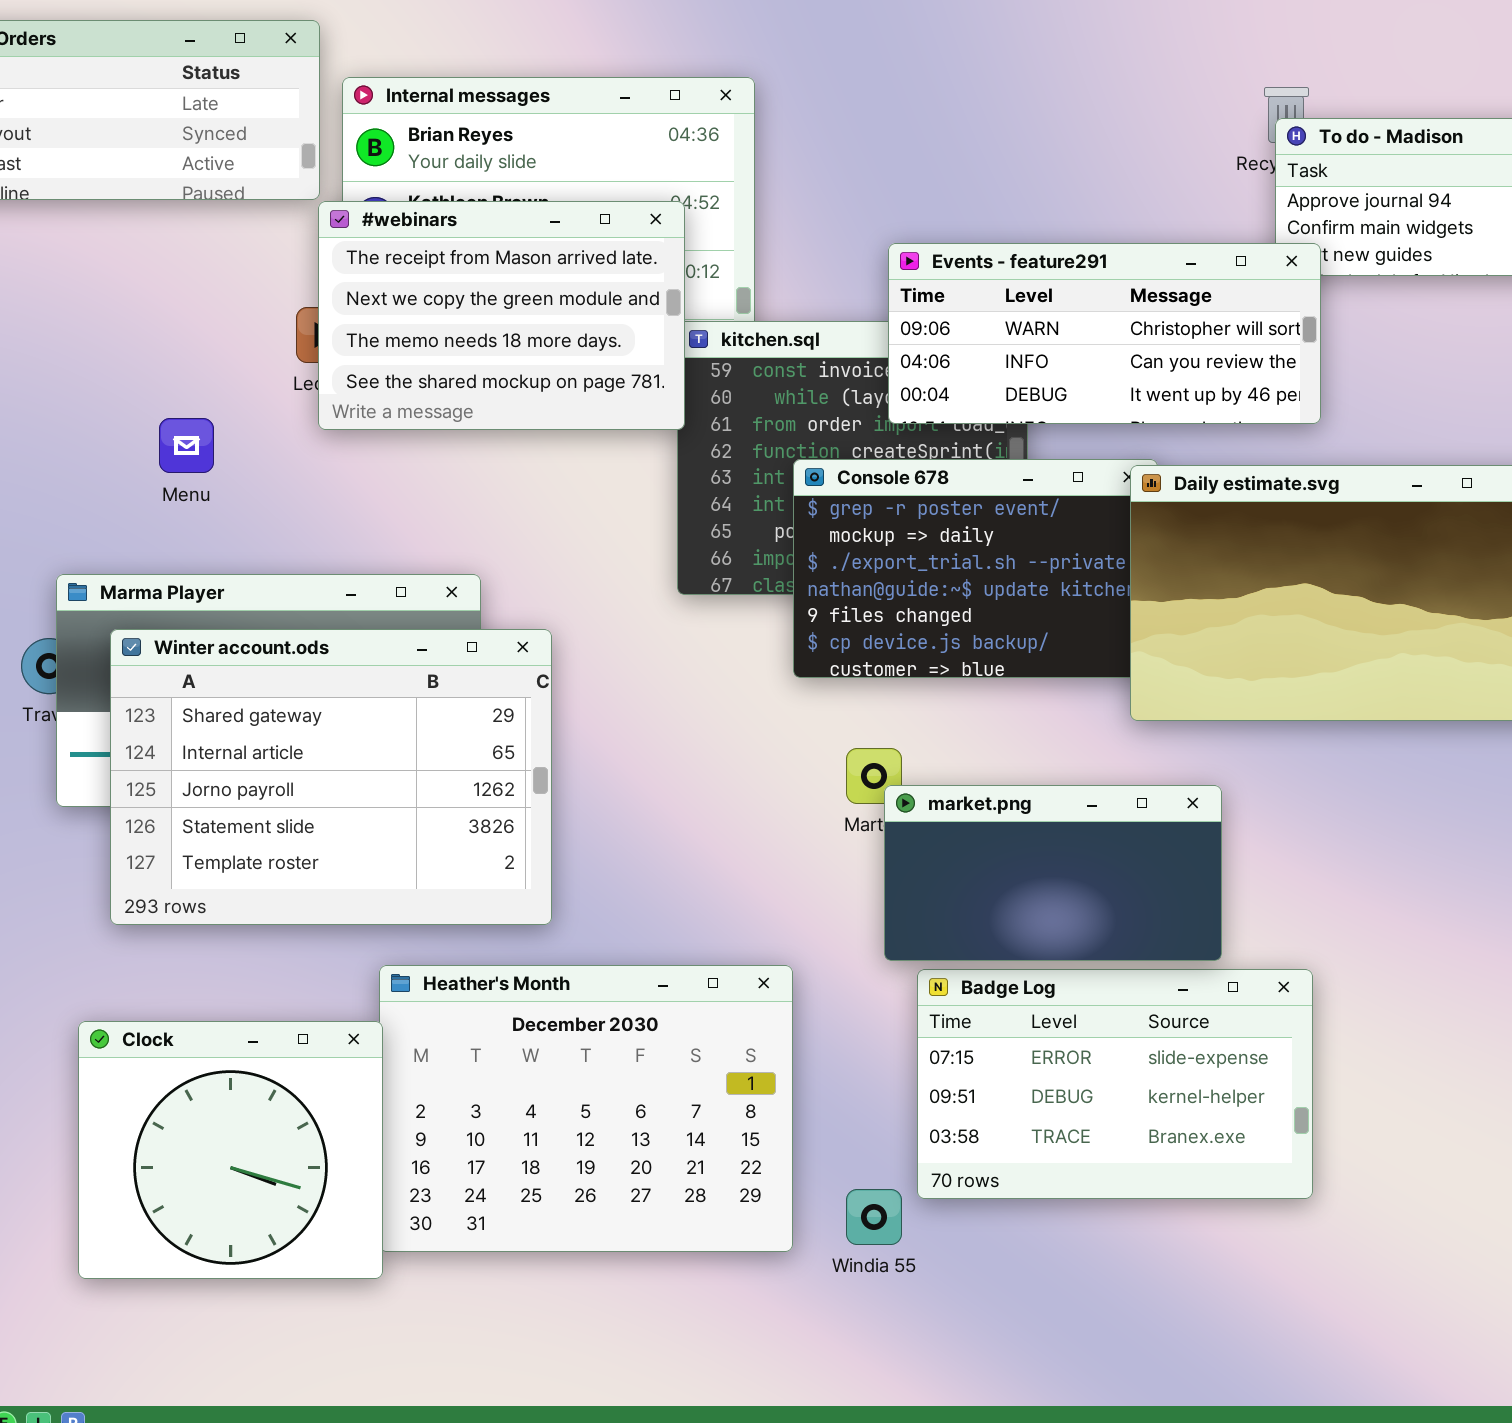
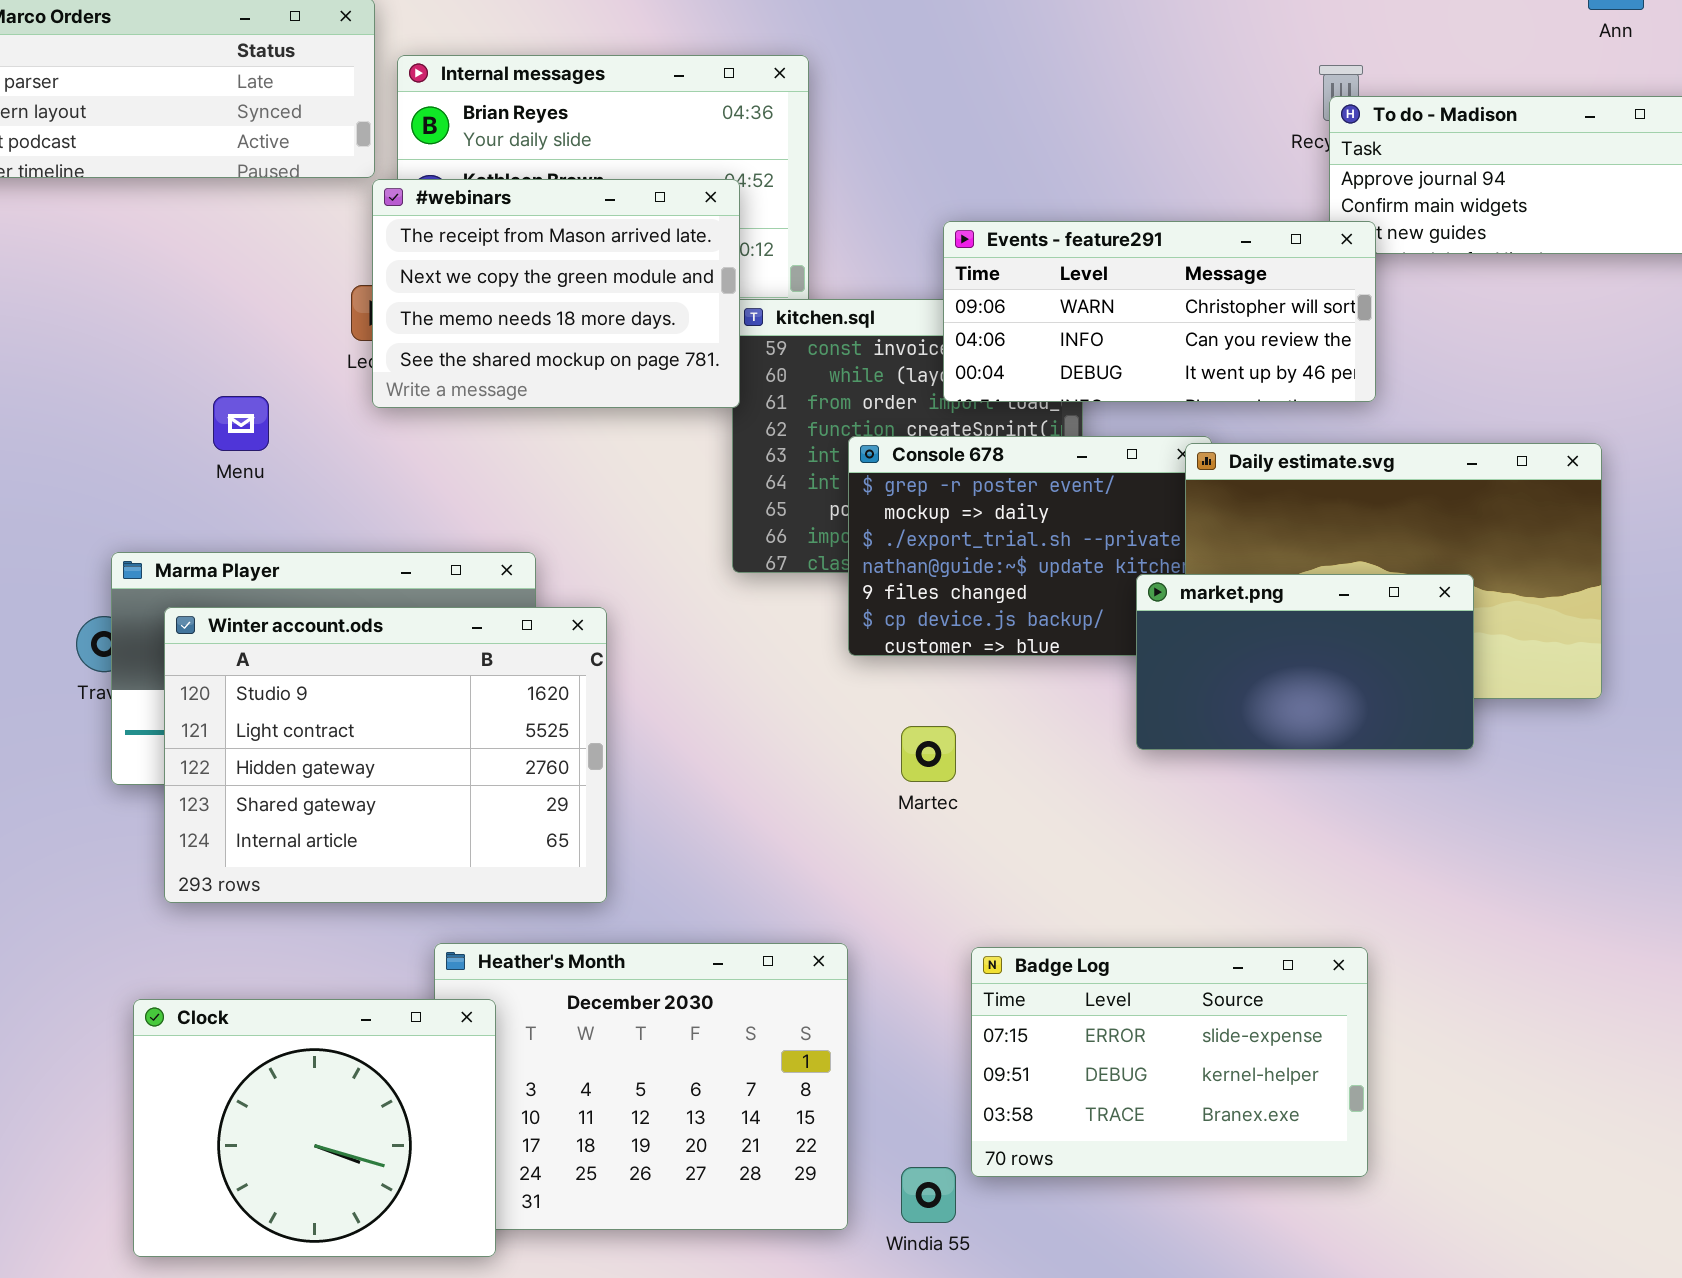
Winter account.ods: [110,629,552,925] -> [164,607,607,903], scrolled up 3 rows
market.png: [884,785,1222,961] -> [1136,574,1474,750], moved
Clock: [78,1021,383,1279] -> [133,999,496,1257], resized

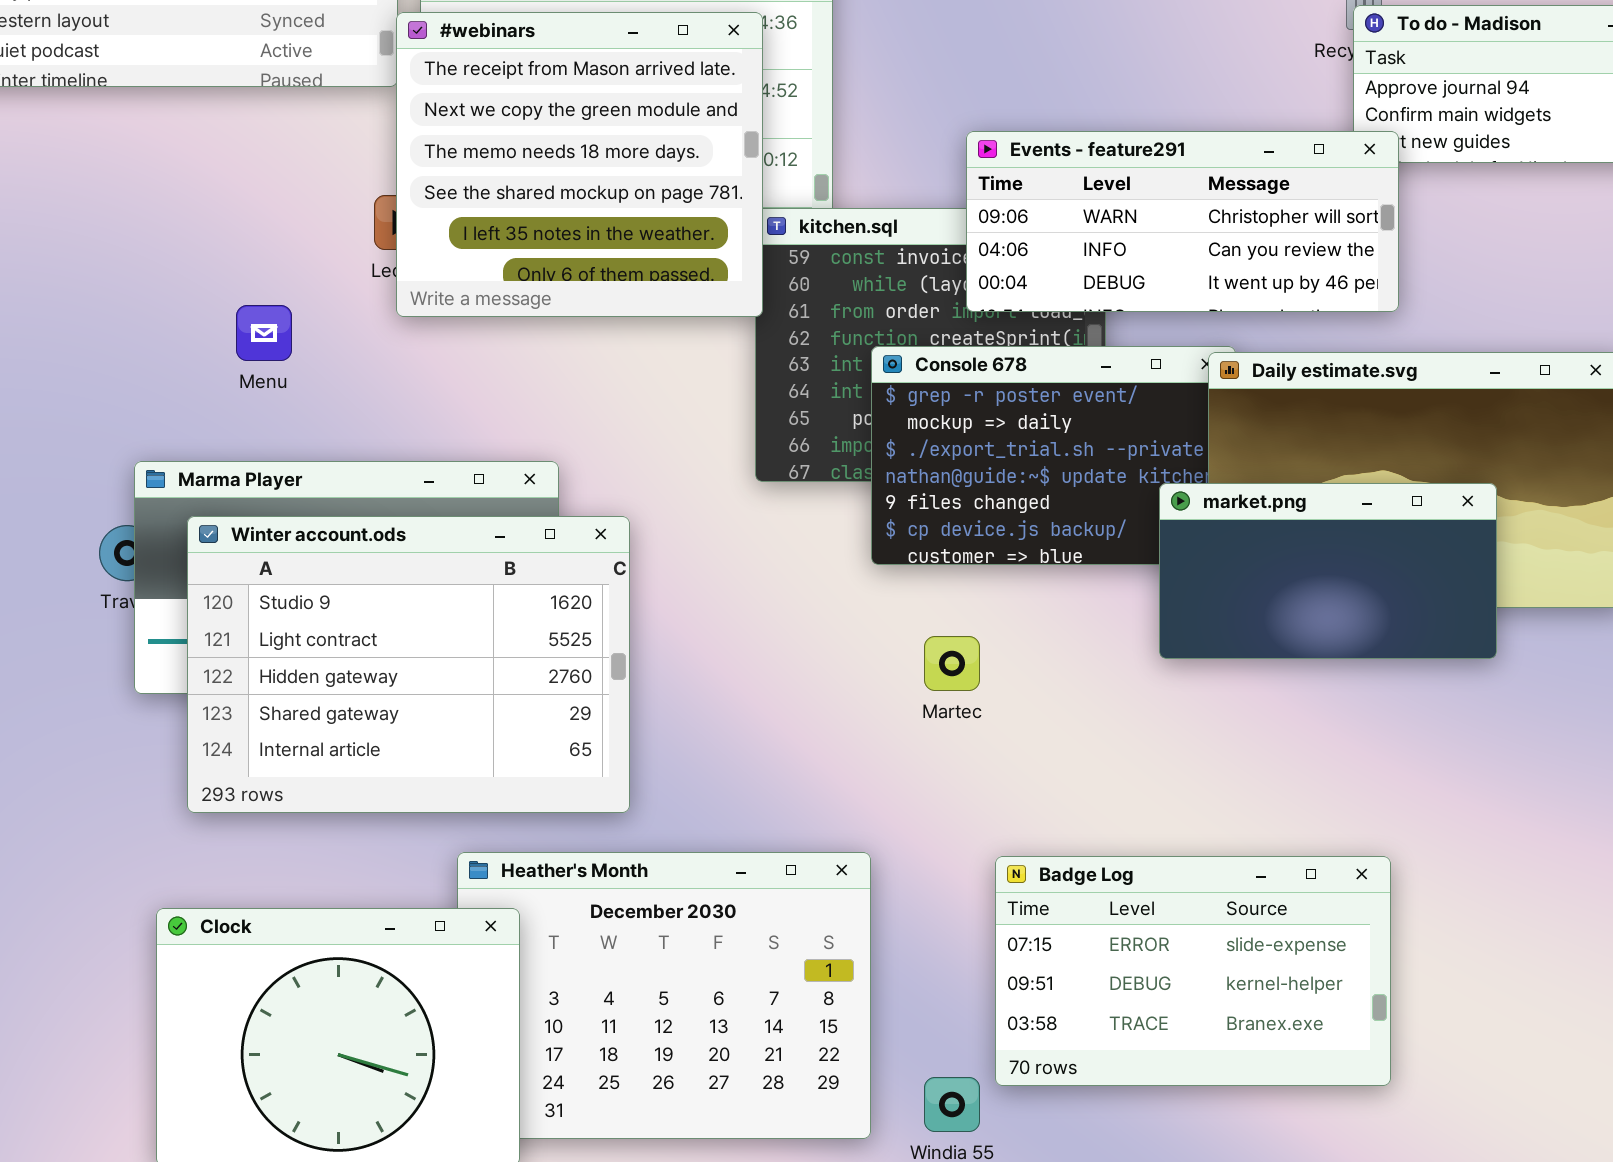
#webinars: [372,179,740,408] -> [396,12,763,317], resized

